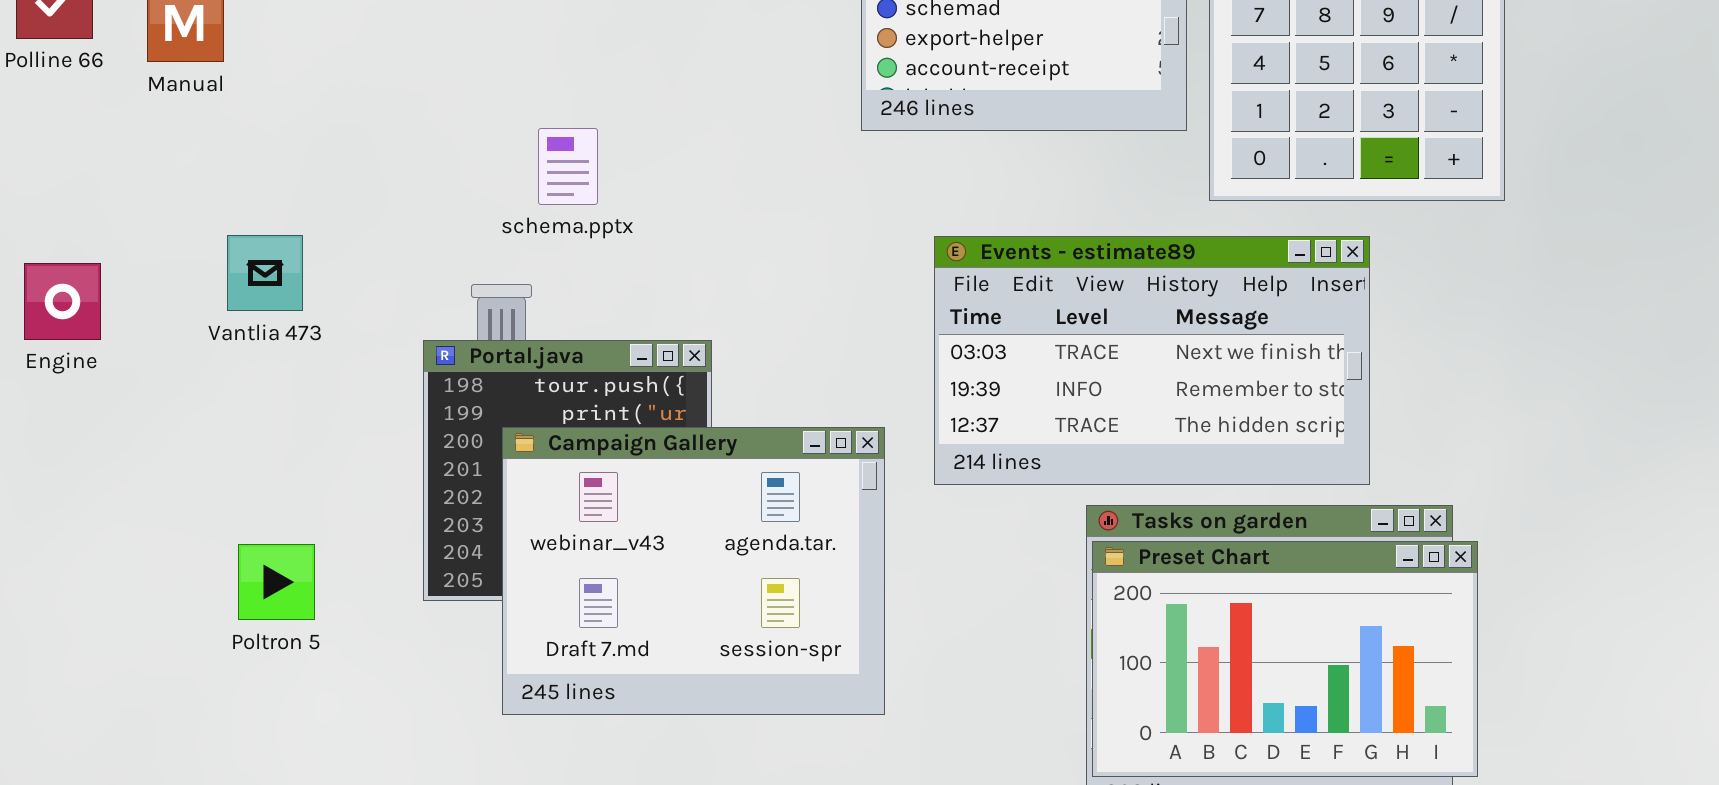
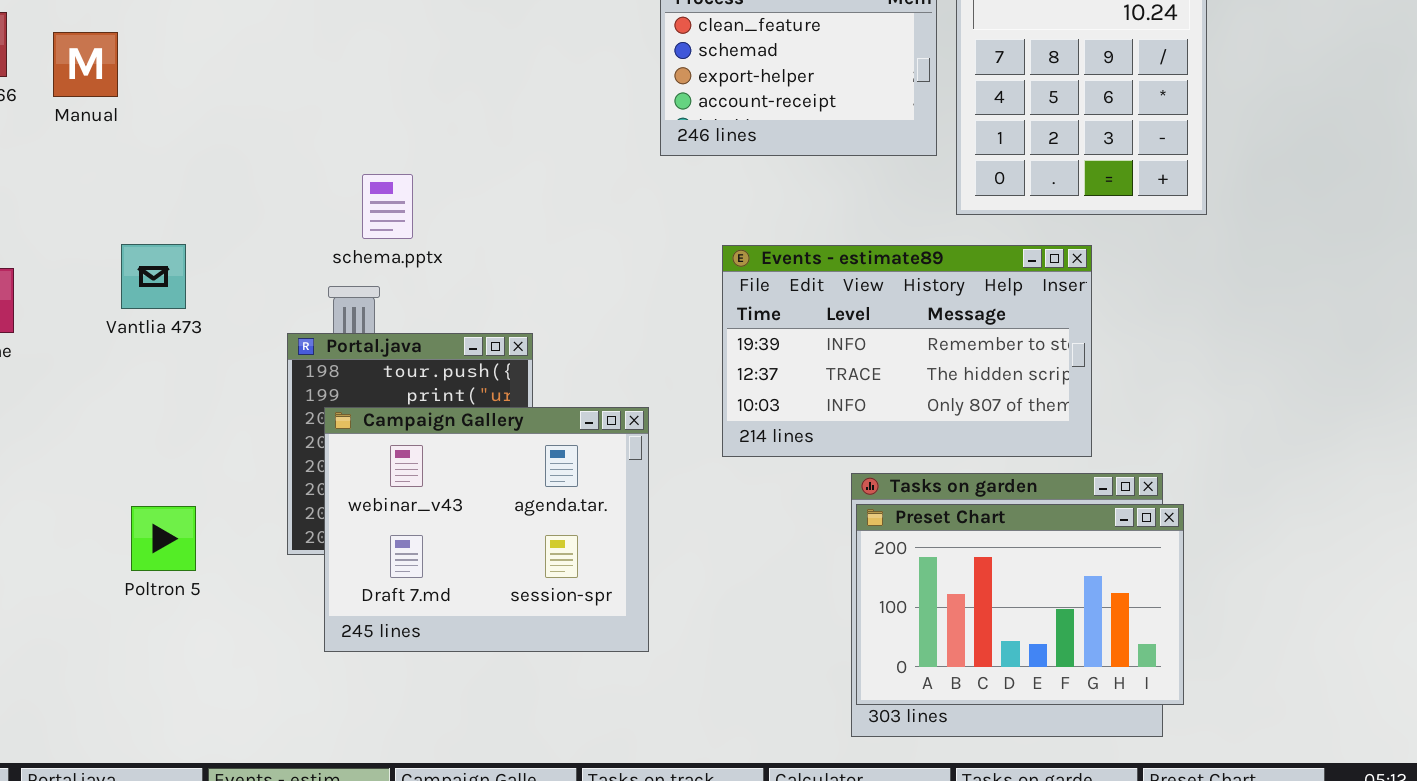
schema.pptx: [538,128,598,205] -> [362,174,413,239], moved
Events - estimate89: [934,236,1370,485] -> [722,245,1092,457], scrolled down 1 row
Campaign Gallery: [502,427,885,715] -> [324,407,649,652], moved

